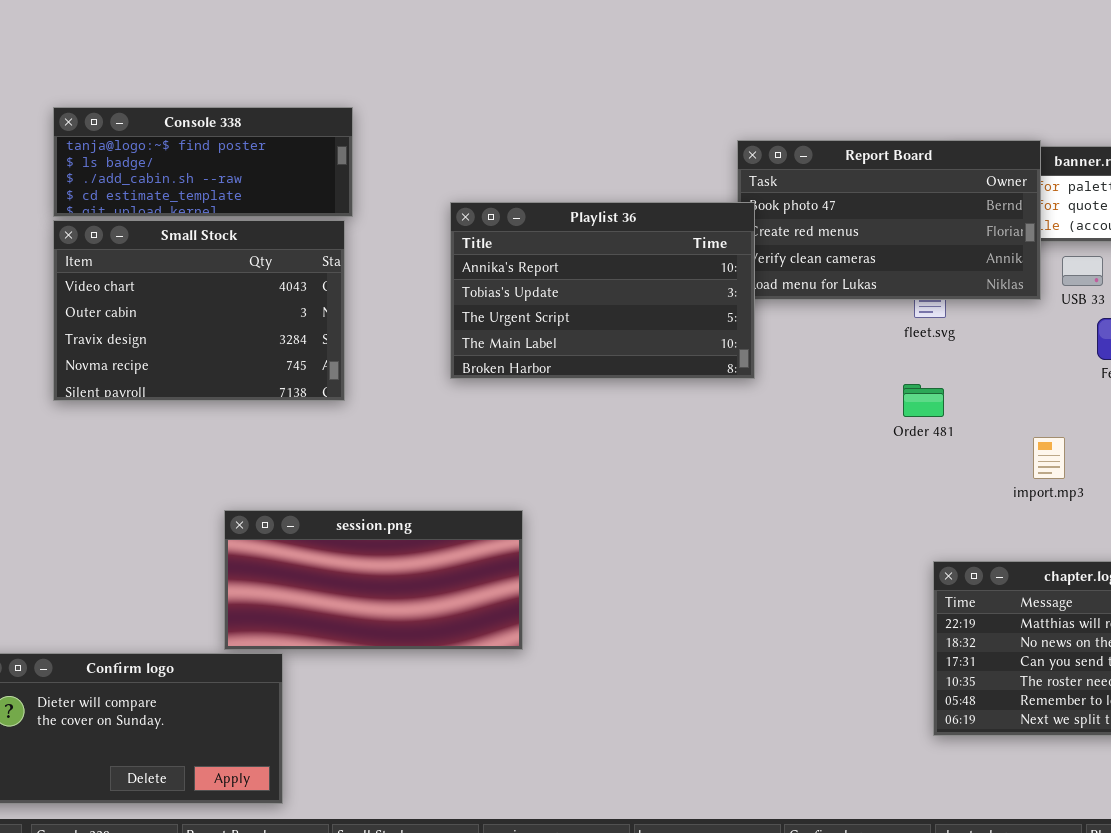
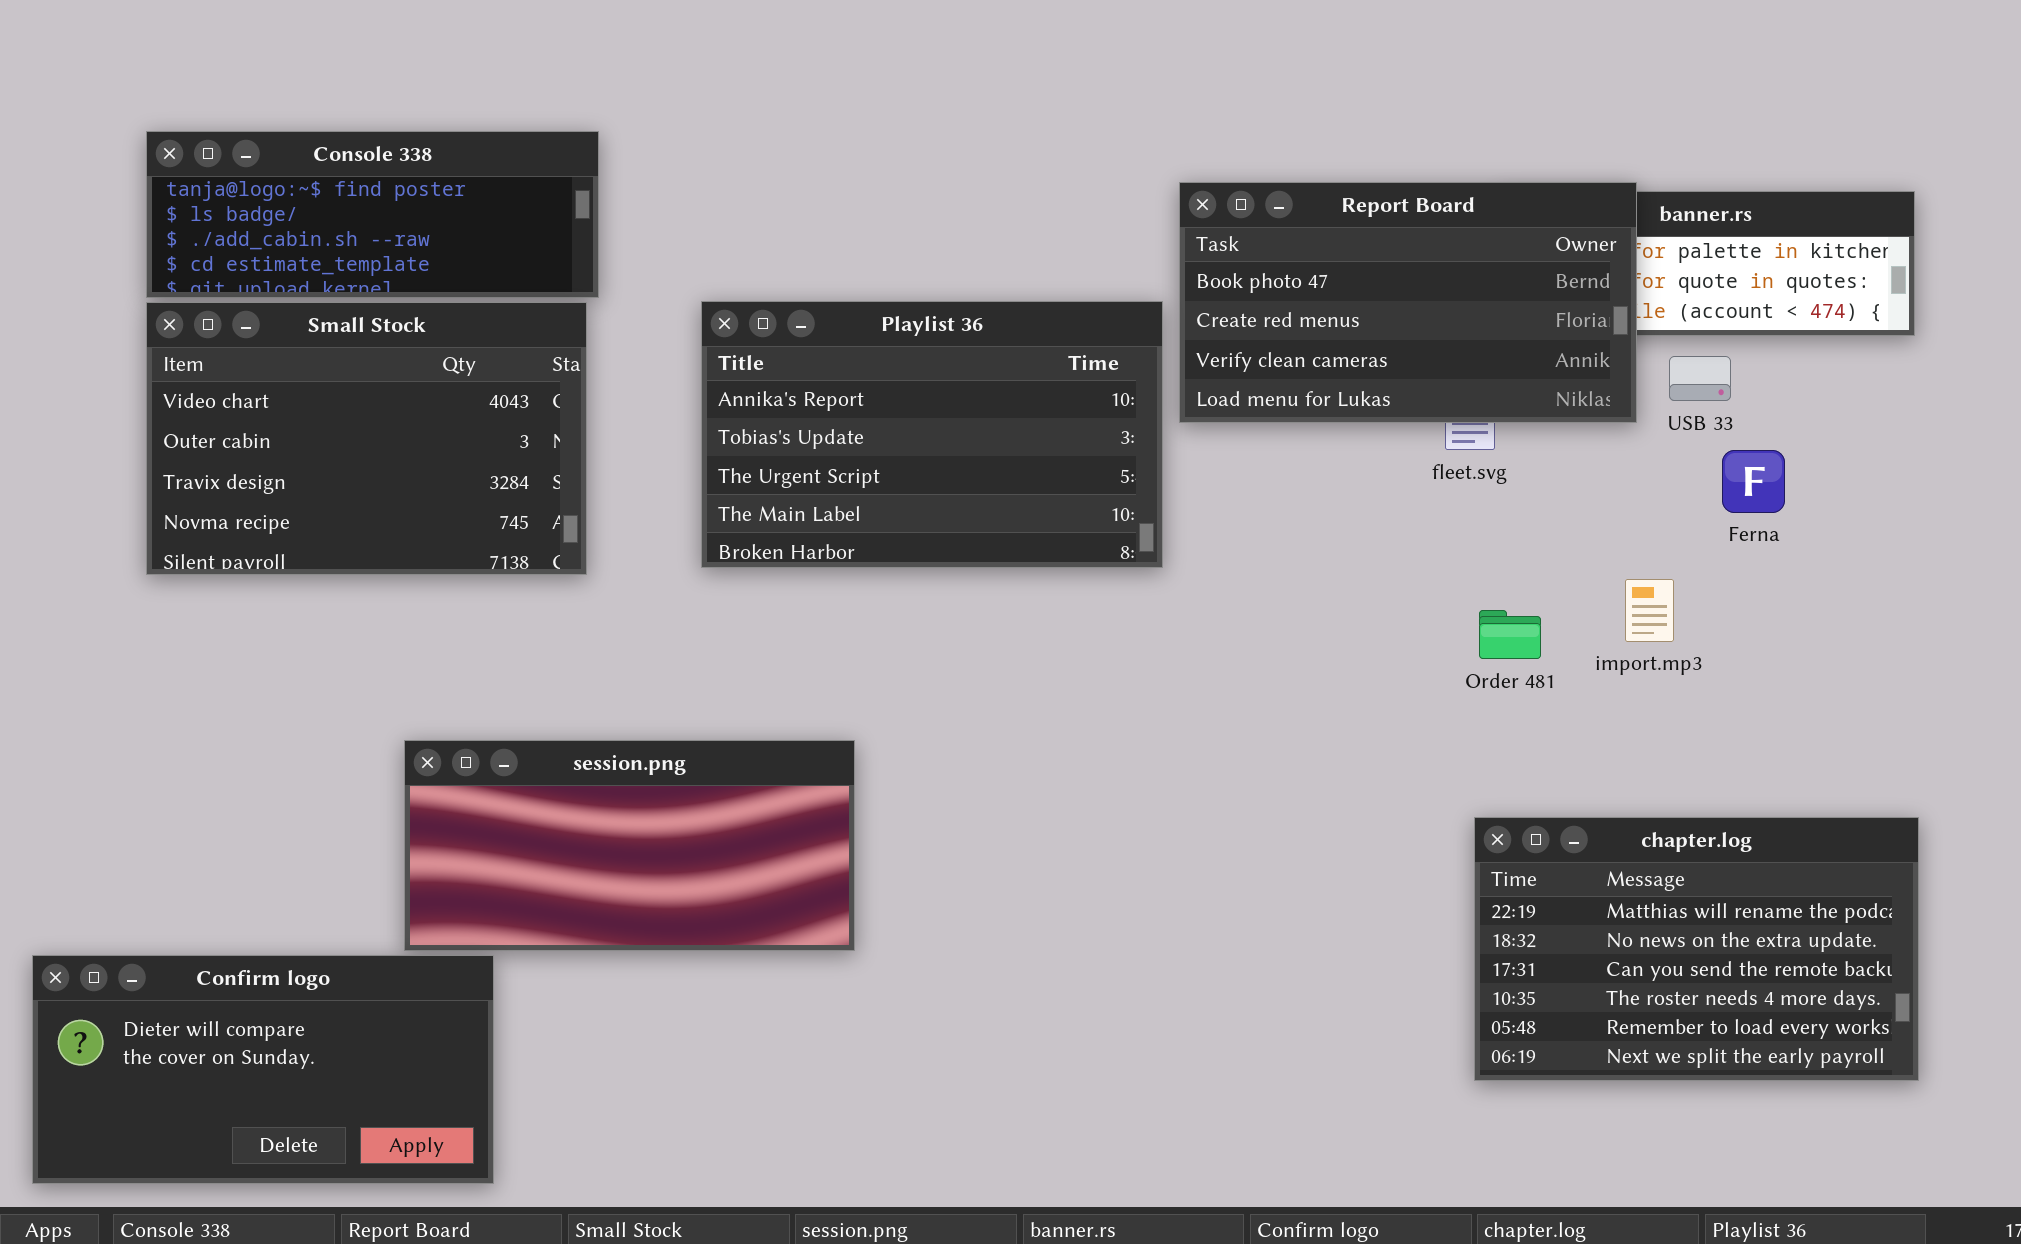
Playlist 36: [450,202,755,379] -> [701,301,1163,568], moved
Order 481: [903,384,944,417] -> [1479,610,1541,659], moved
import.mp3: [1033,437,1065,479] -> [1625,579,1674,642], moved

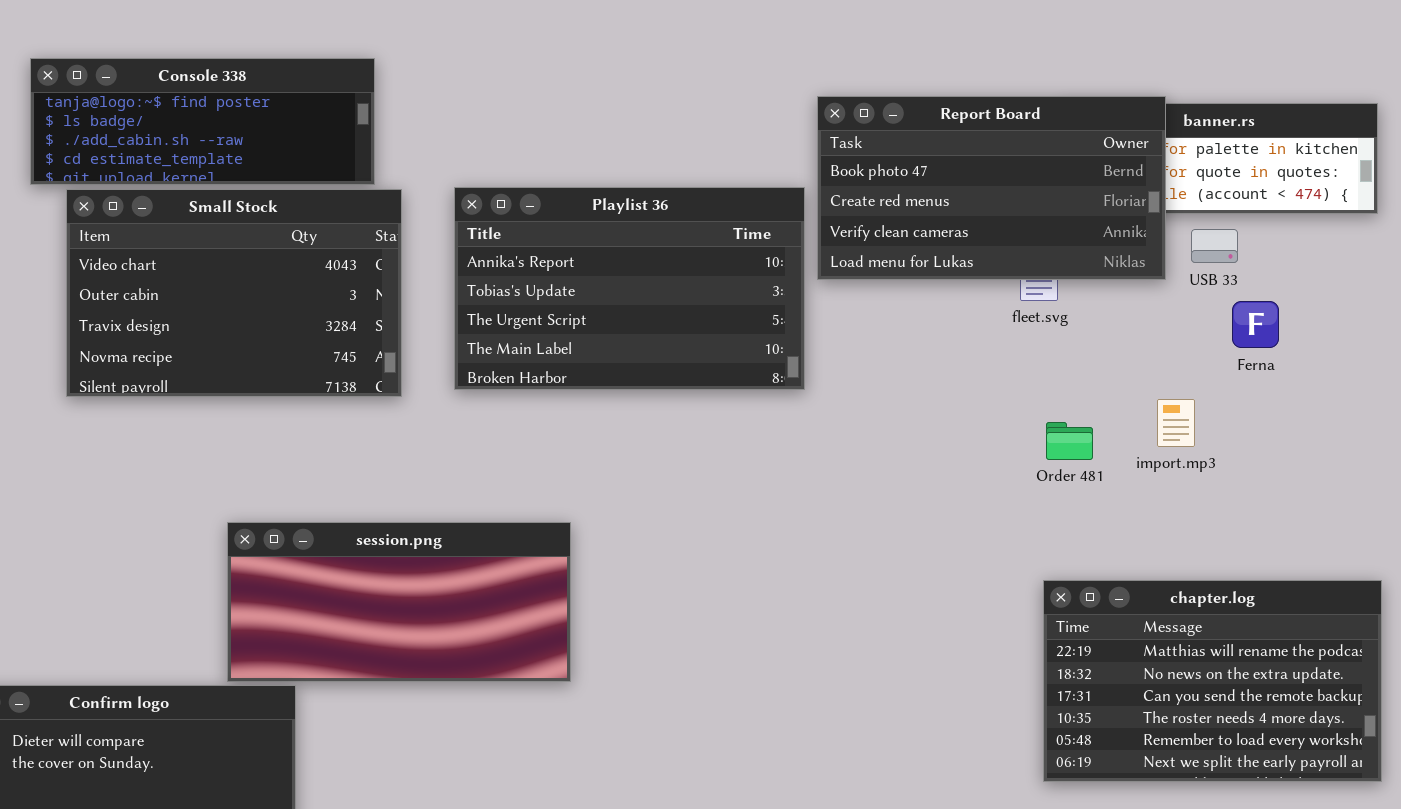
Small Stock: [146,302,587,575] -> [66,189,402,397], moved

